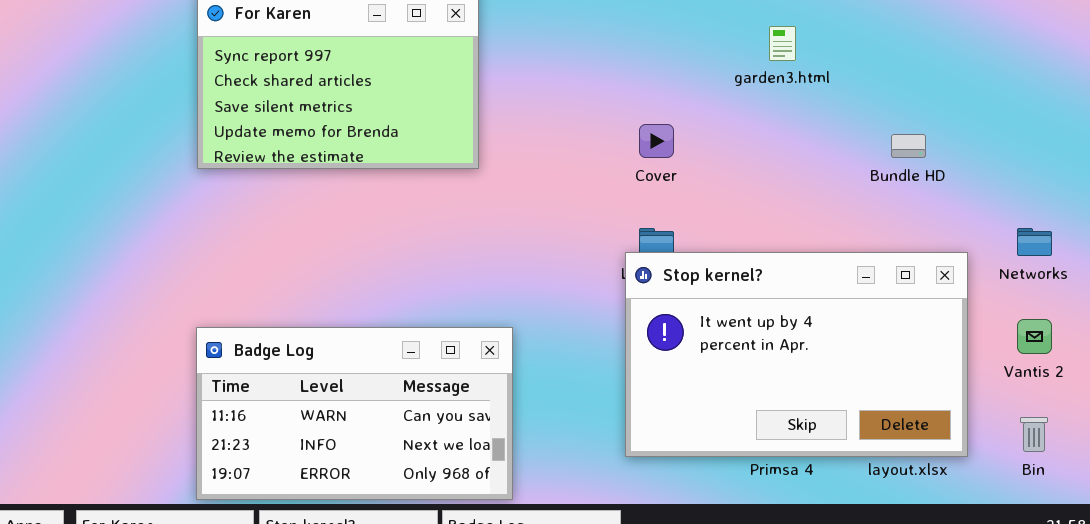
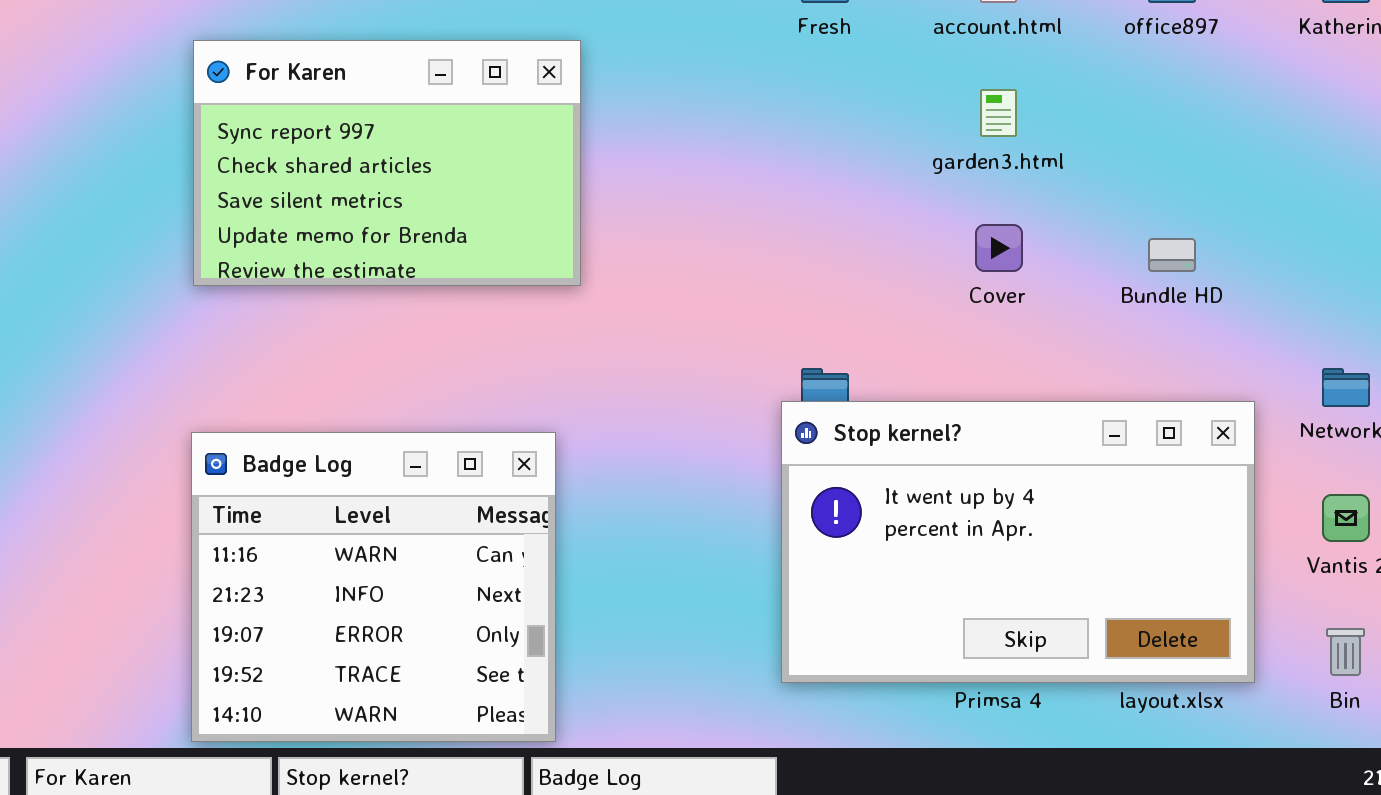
Cover: [639,124,674,158] -> [975,224,1023,272], moved
Badge Log: [196,327,513,500] -> [191,432,556,742], resized

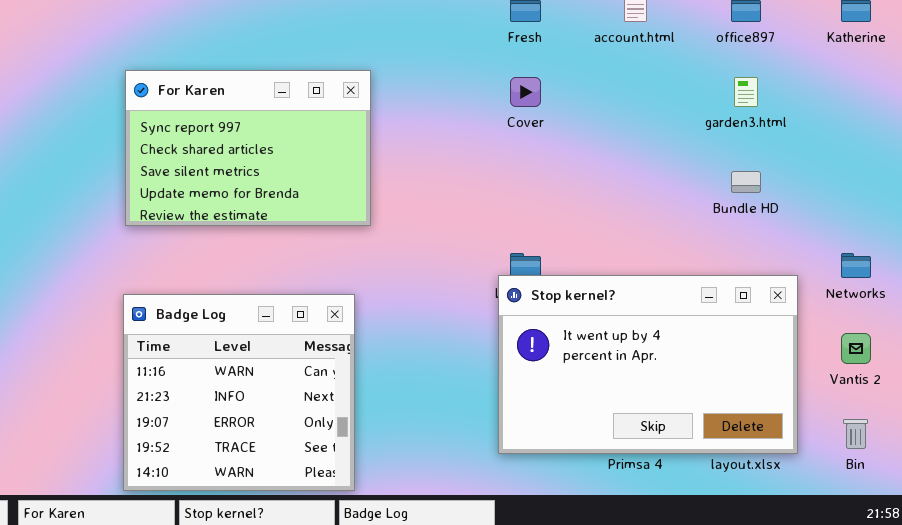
For Karen: [193,40,581,286] -> [125,70,371,226], moved
garden3.html: [980,89,1017,137] -> [734,77,758,107], moved
Cover: [975,224,1023,272] -> [510,77,541,107], moved

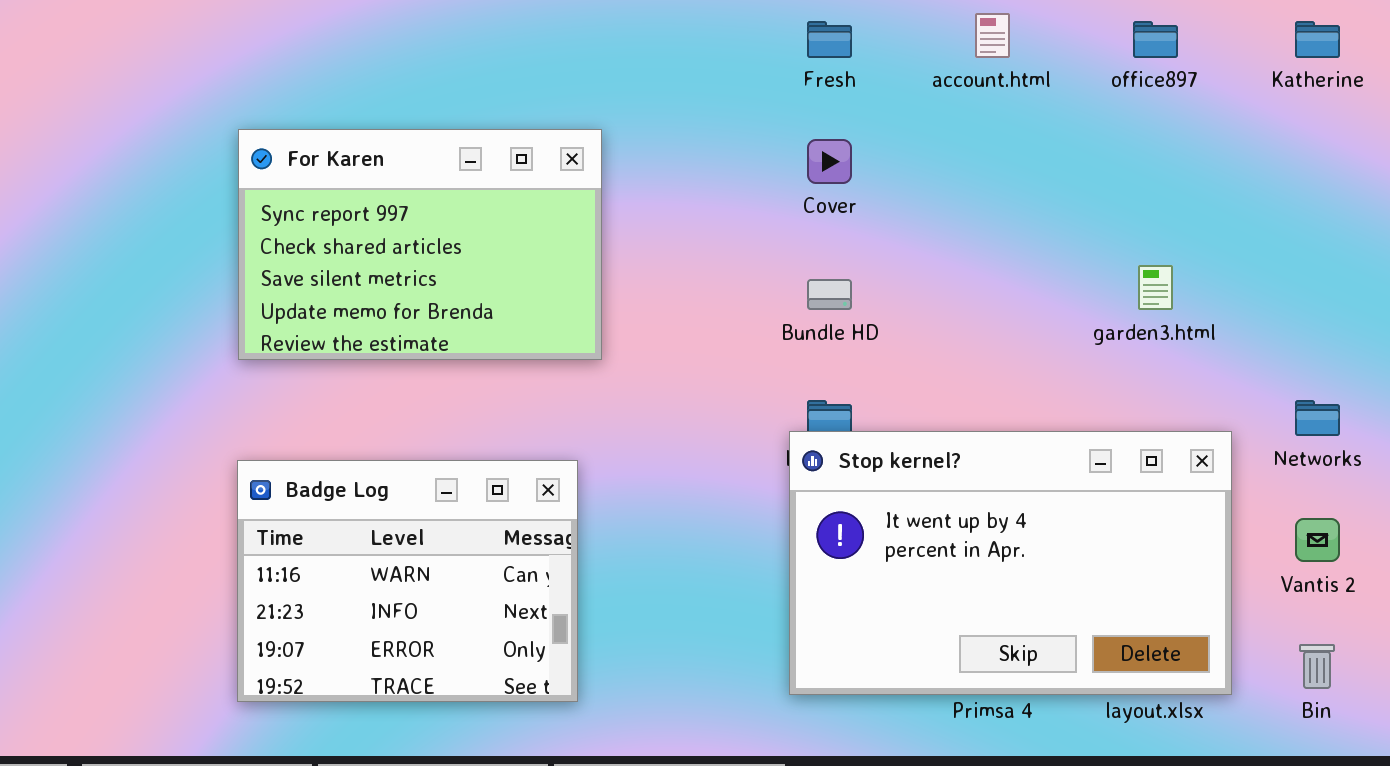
garden3.html: [734,77,758,107] -> [1138,265,1173,310], moved
Bundle HD: [731,171,761,193] -> [807,279,852,310], moved
Badge Log: [123,294,355,491] -> [237,460,578,702], resized

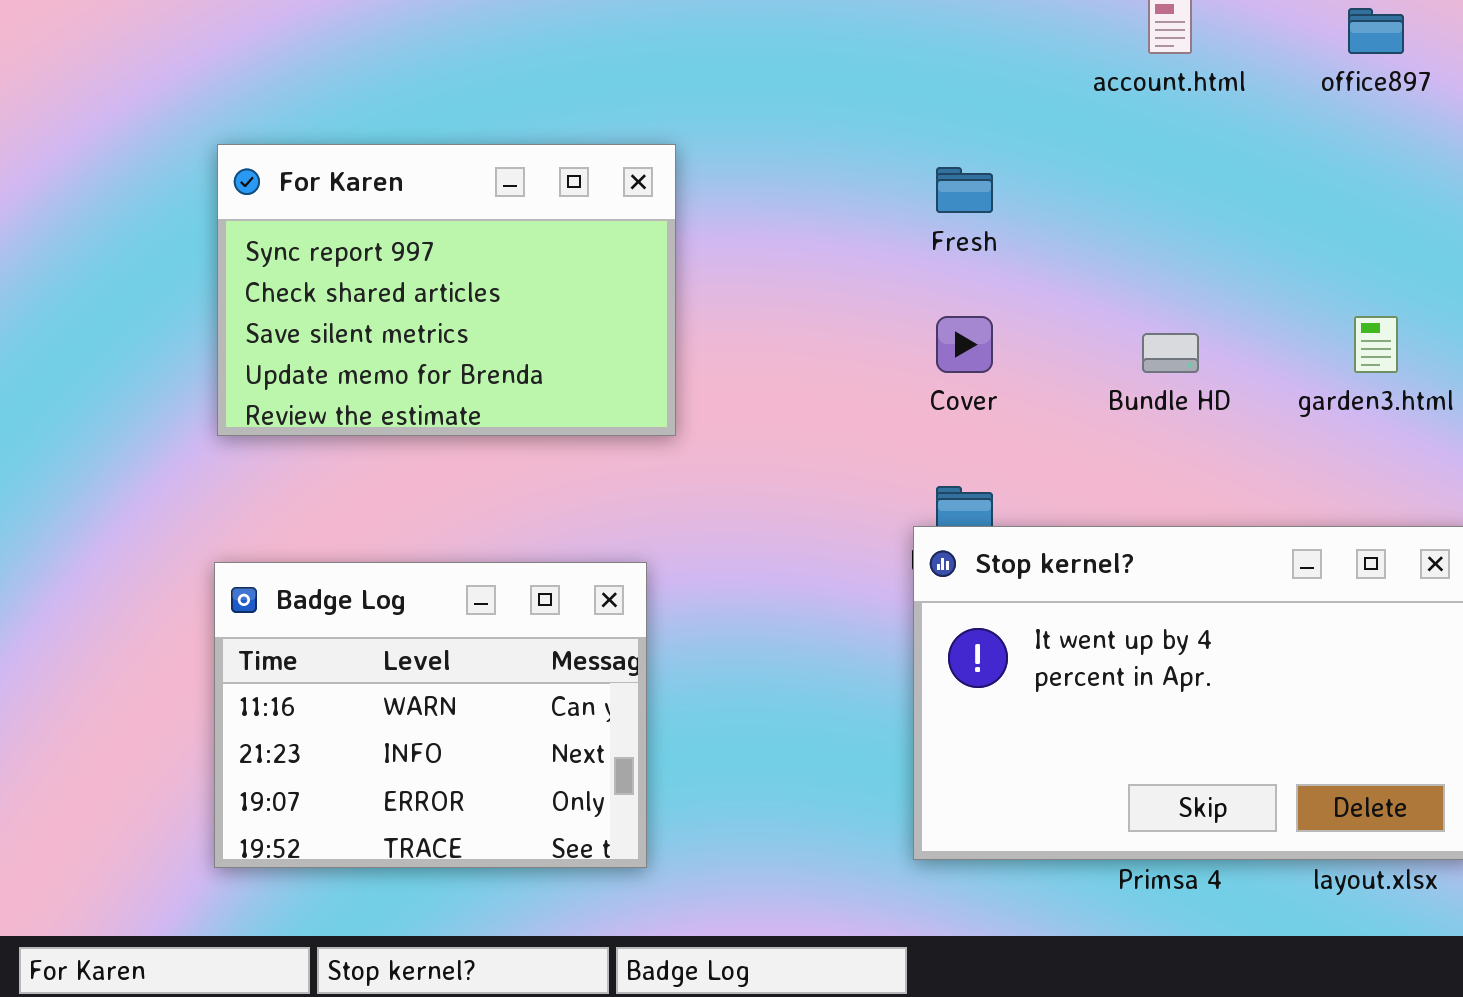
Fresh: [807,21,852,58] -> [936,167,993,213], moved
Cover: [807,139,852,184] -> [936,316,993,373], moved
Bundle HD: [807,279,852,310] -> [1142,333,1199,373], moved

